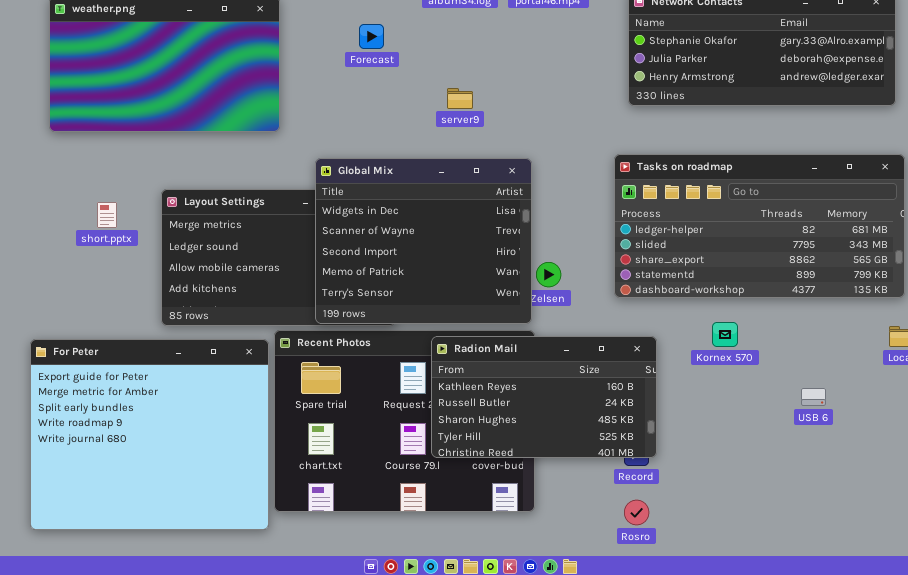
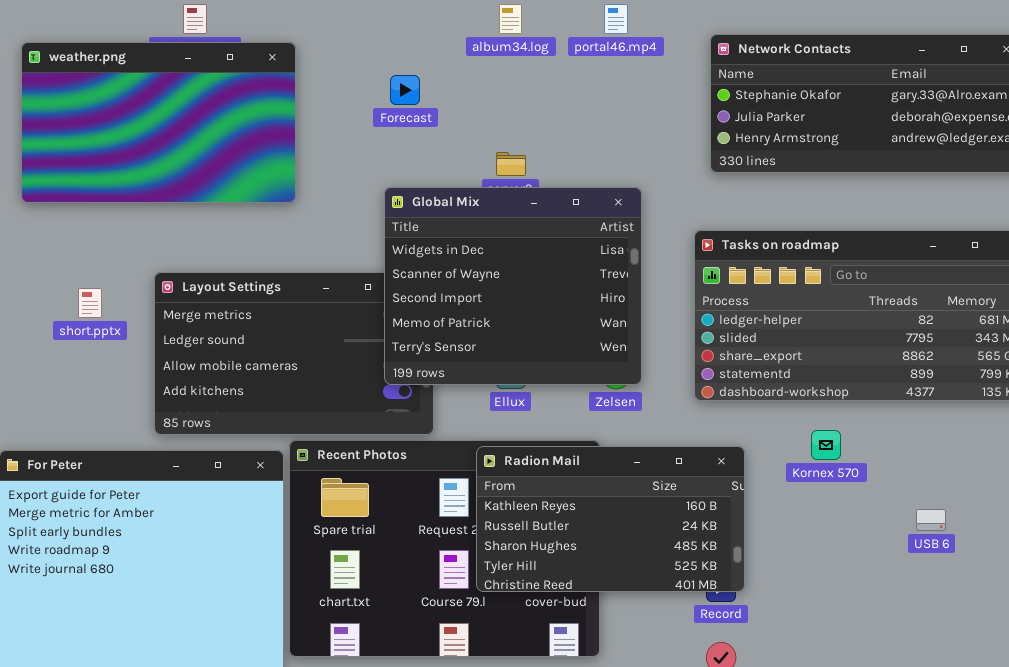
Global Mix: [315,158,532,324] -> [384,187,642,385], moved

